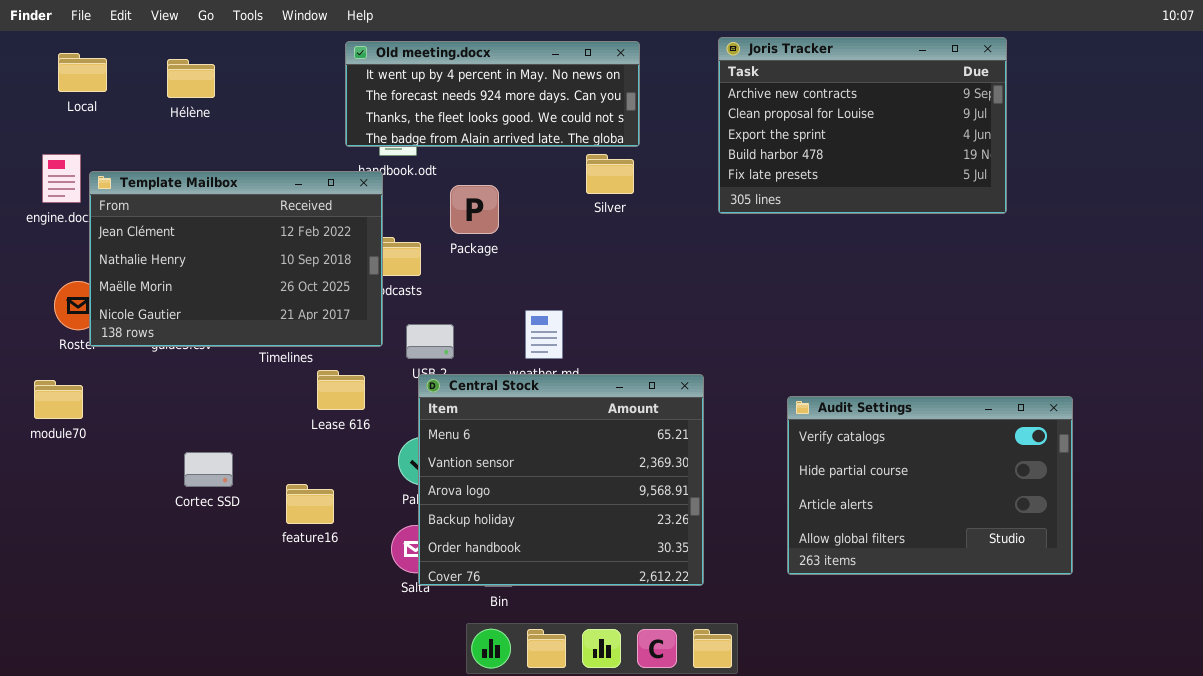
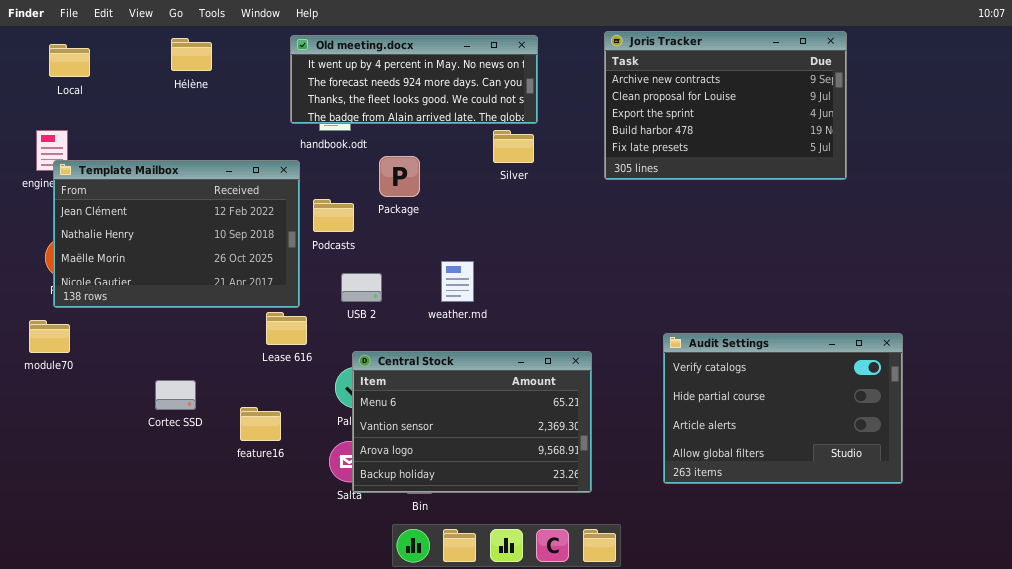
Hélène: [167,59,215,98] -> [171,38,212,71], moved
Template Mailbox: [89,171,383,347] -> [53,160,300,308], moved
Central Stock: [418,374,704,586] -> [352,351,592,493], resized

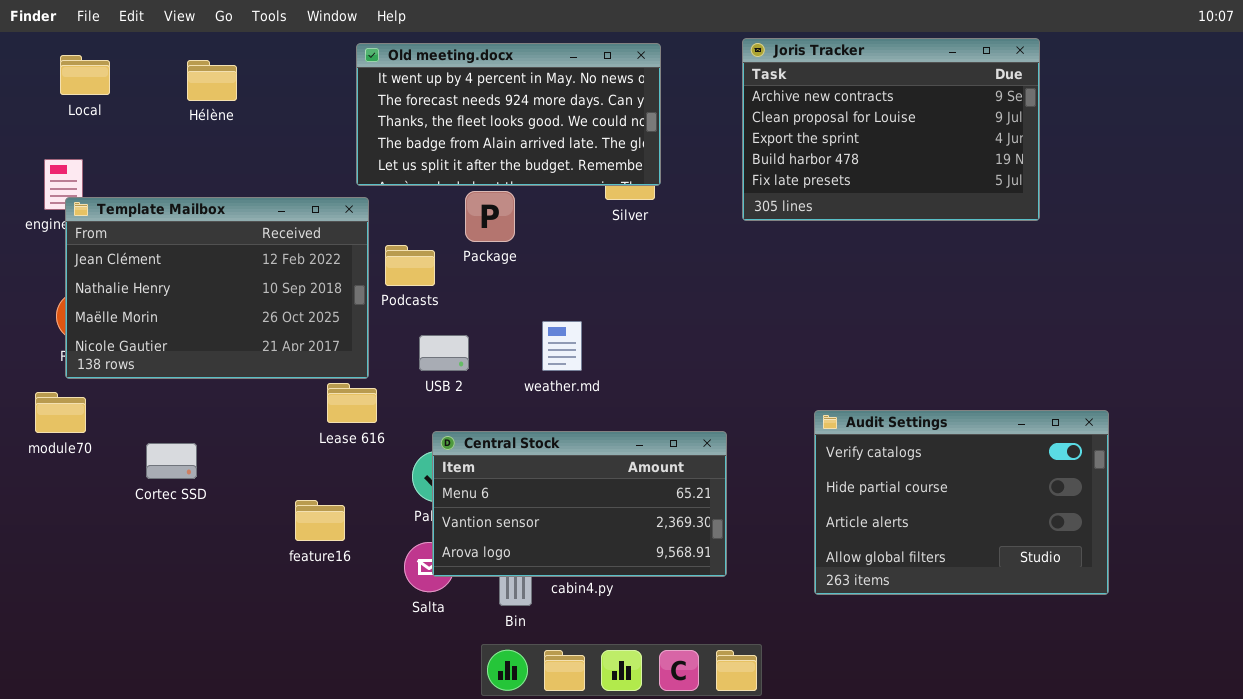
Old meeting.docx: [290,35,538,124] -> [356,43,661,186], resized
Hélène: [171,38,212,71] -> [187,60,237,101], moved
Central Stock: [352,351,592,493] -> [432,431,727,577], resized
Cortec SSD: [155,380,196,410] -> [146,443,197,479], moved

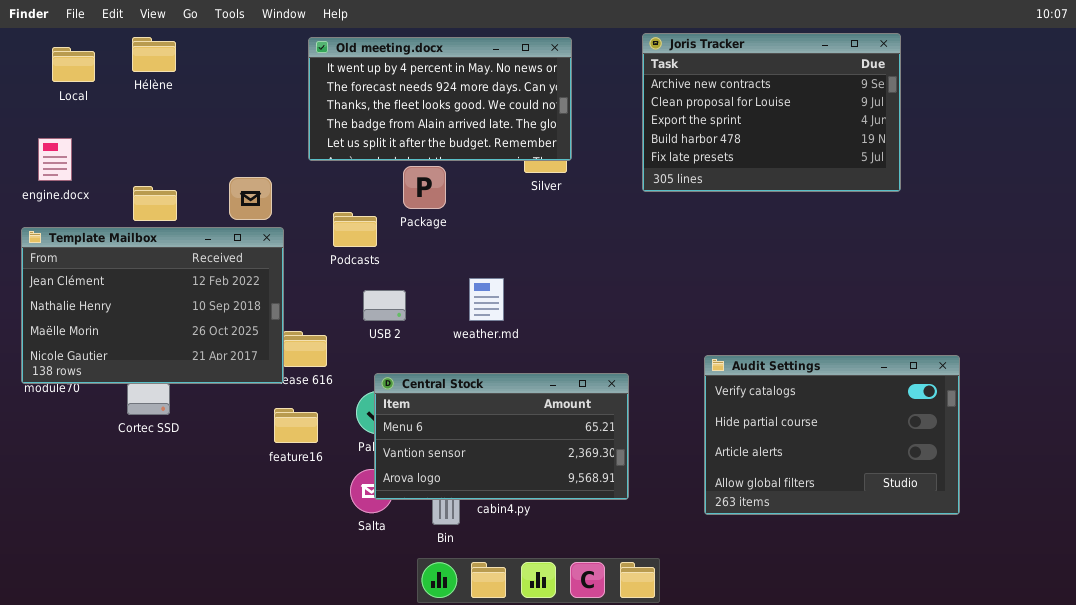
Hélène: [187,60,237,101] -> [132,37,176,72], moved
Template Mailbox: [65,197,369,379] -> [21,227,284,384], moved
feature16: [295,500,345,541] -> [274,408,318,443], moved

